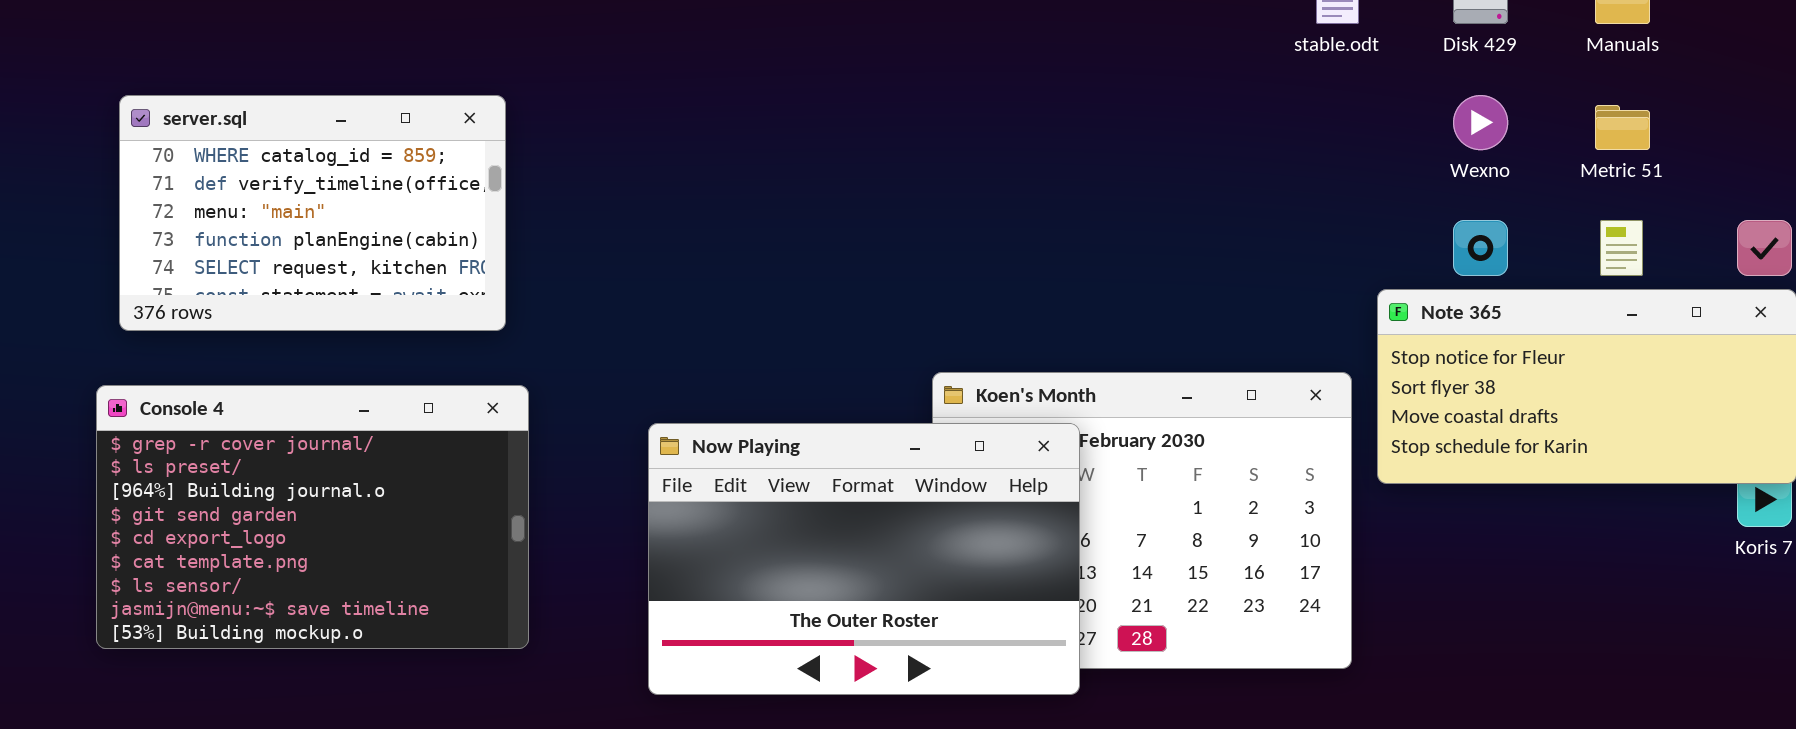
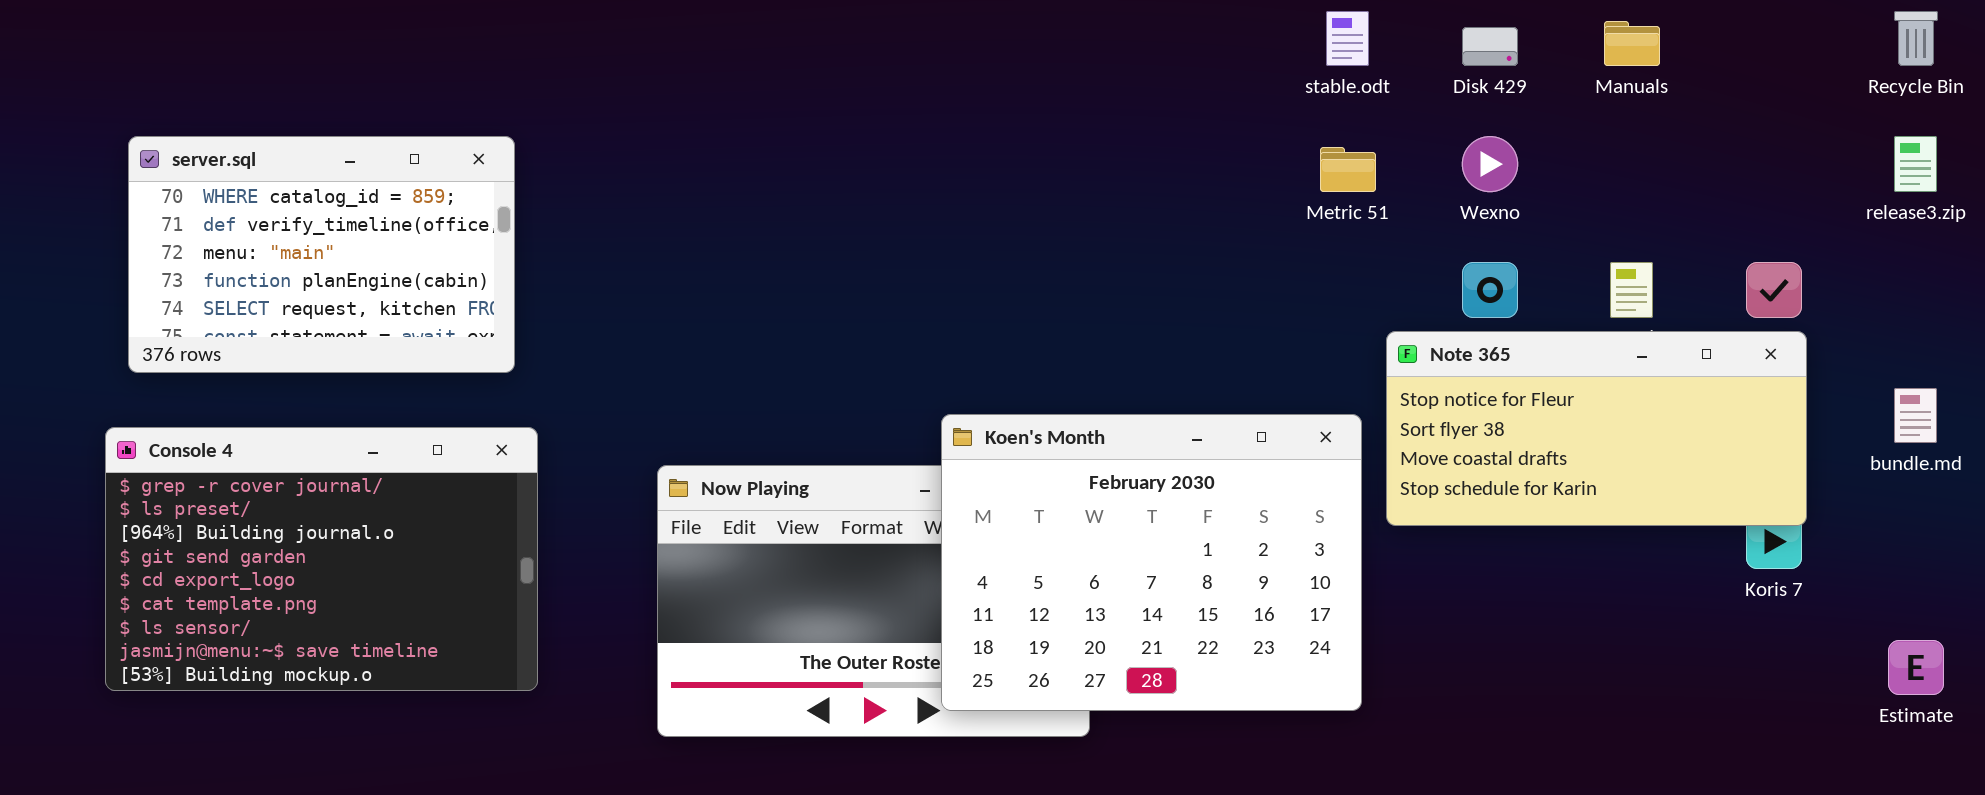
Metric 51: [1595,105,1650,150] -> [1320,147,1376,192], moved
Koen's Month: [932,372,1352,669] -> [941,414,1362,711], raised

